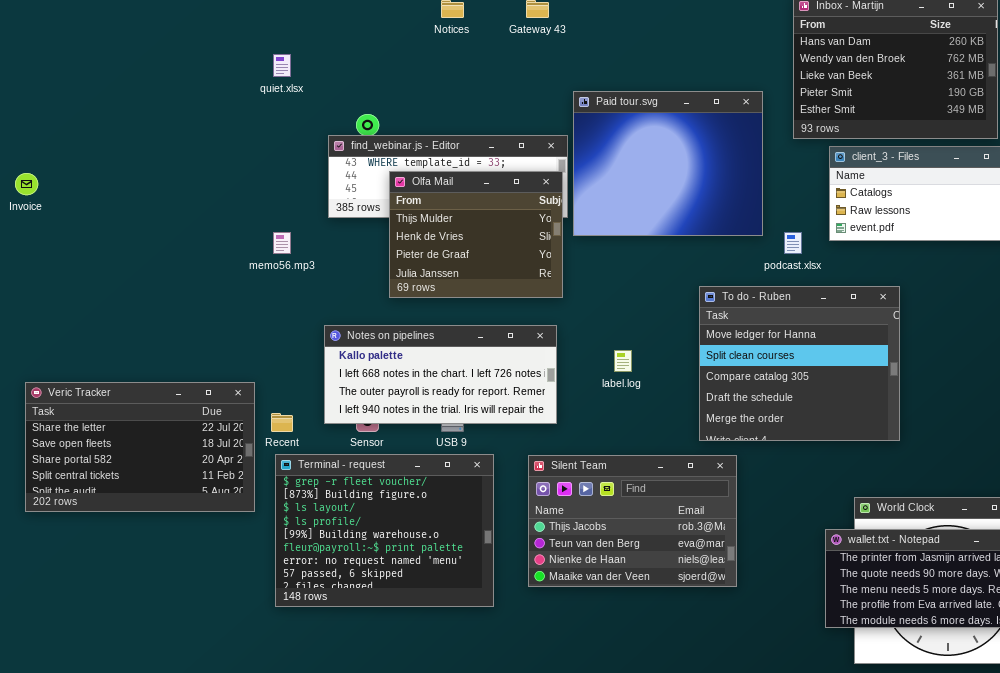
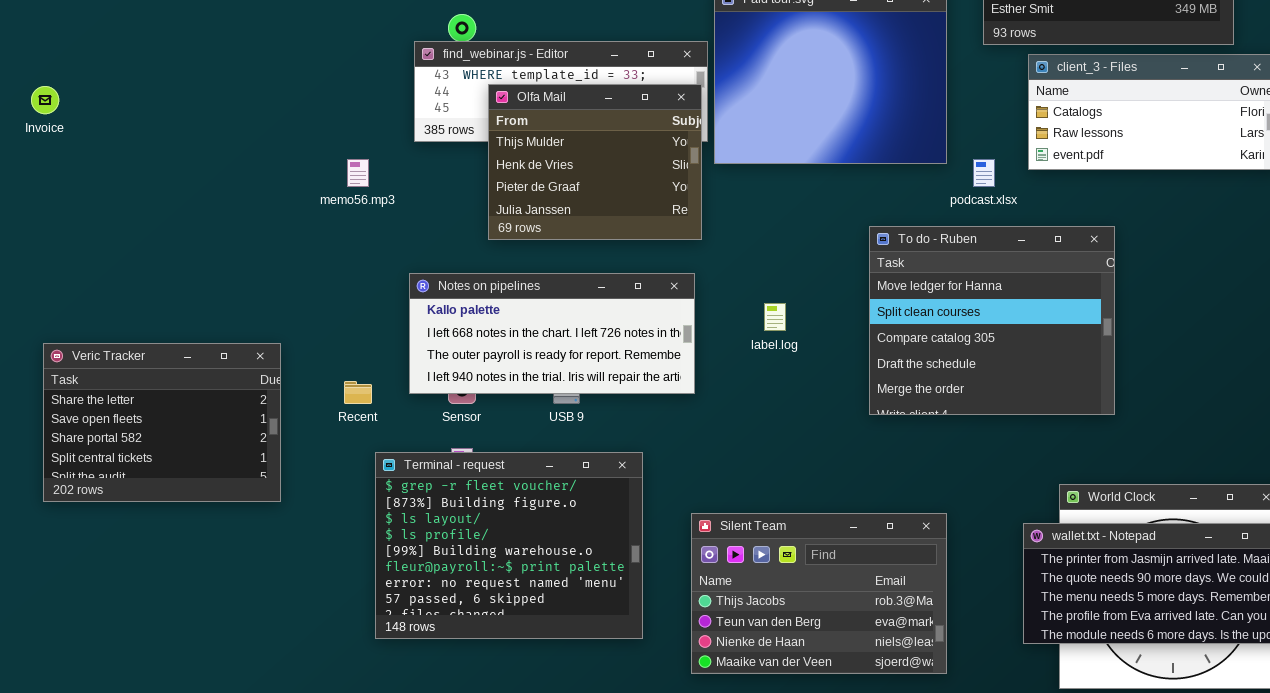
Veric Tracker: [25,382,255,512] -> [43,343,281,502], resized
Terminal - request: [275,454,494,607] -> [375,452,643,639], moved
Silent Team: [528,455,737,587] -> [691,513,947,674], moved

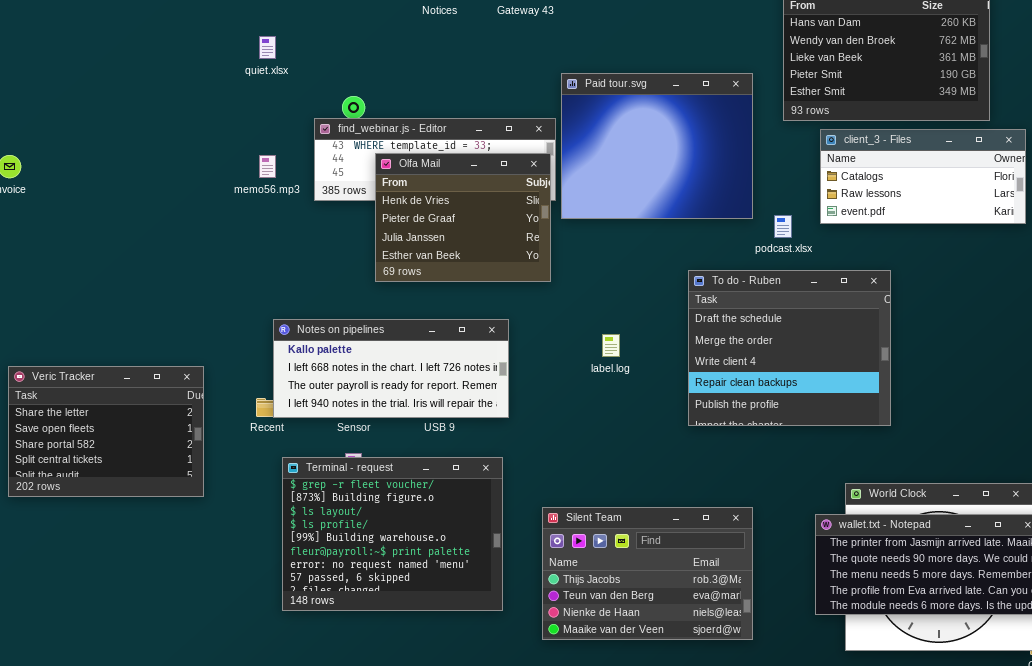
Olfa Mail: [488,84,702,240] -> [375,153,551,282], scrolled down 1 row
memo56.mp3: [347,159,369,187] -> [259,155,276,178], moved
To do - Ruben: [869,226,1115,415] -> [688,270,891,426], scrolled down 3 rows
Notes on pipelines: [409,273,695,394] -> [273,319,509,418], moved

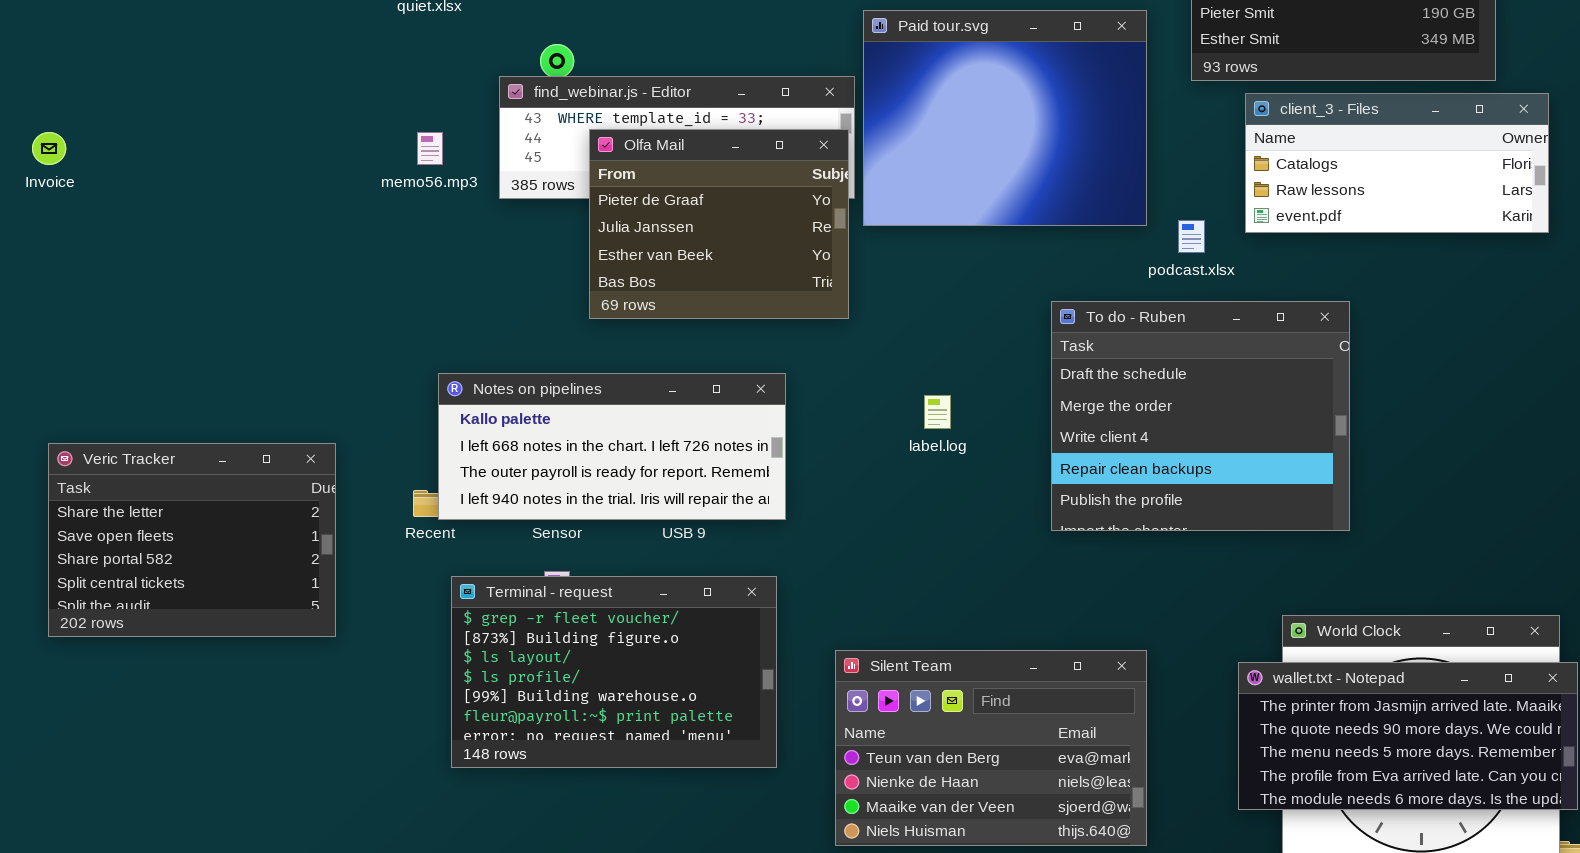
Olfa Mail: [375,153,551,282] -> [589,129,849,319], scrolled down 1 row
Terminal - request: [282,457,503,611] -> [451,576,777,768], resized
Silent Team: [542,507,753,640] -> [835,650,1147,846], scrolled down 1 row

